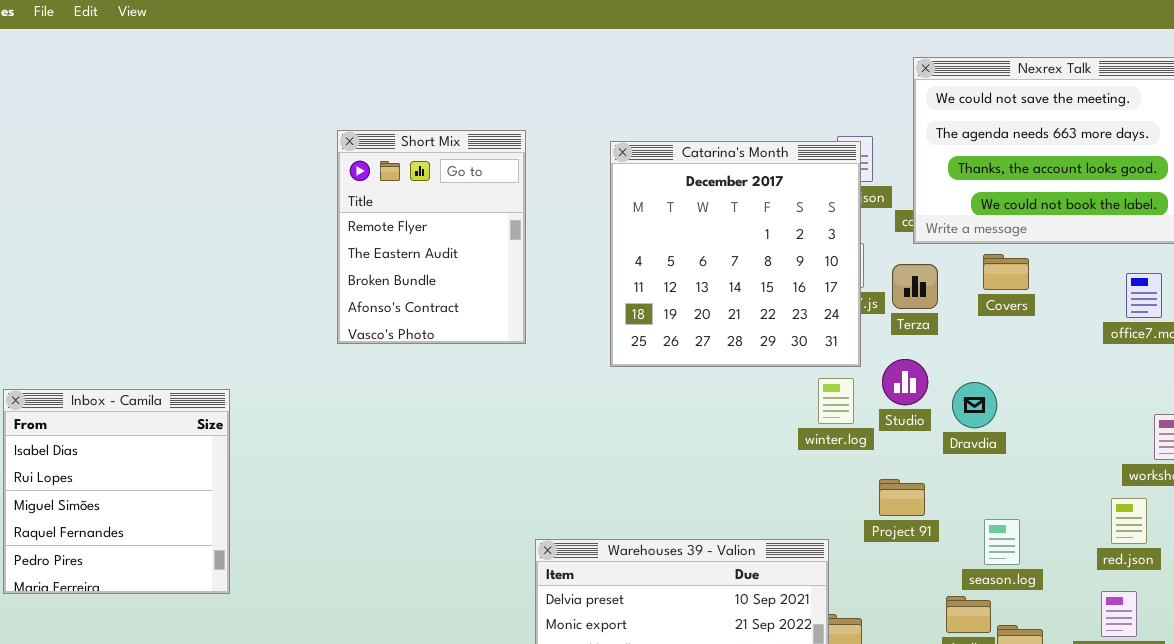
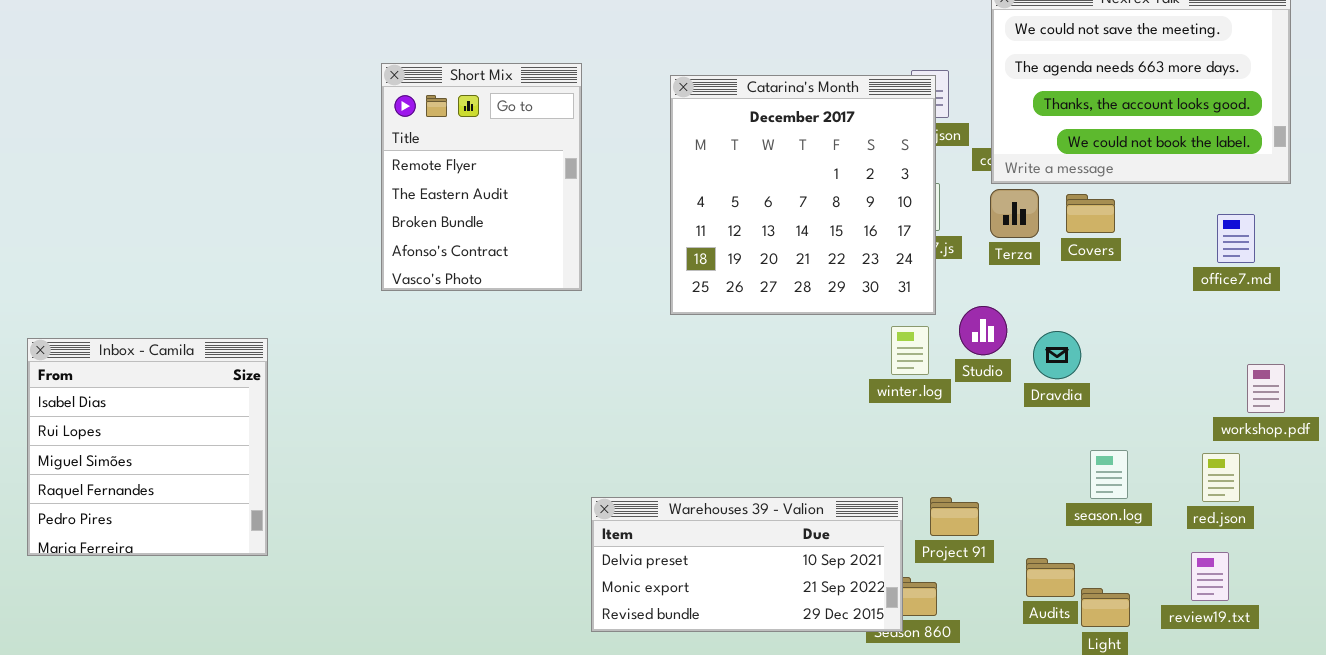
Terza: [892,264,938,309] -> [990,189,1039,238], moved
Project 91: [879,479,925,516] -> [930,497,979,536], moved
season.log: [984,519,1020,565] -> [1090,450,1128,499], moved

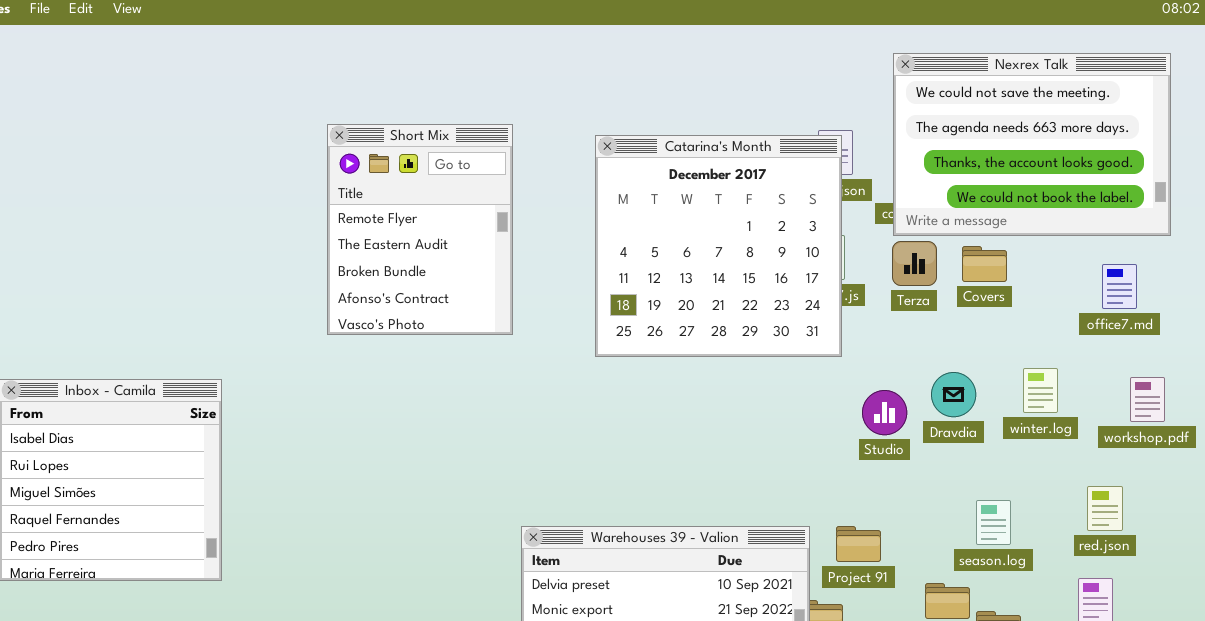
Studio: [959,306,1007,355] -> [862,390,907,435], moved
winter.log: [891,326,929,375] -> [1023,368,1058,413], moved
workshop.pdf: [1247,364,1285,413] -> [1130,377,1165,422], moved
season.log: [1090,450,1128,499] -> [976,500,1011,545], moved

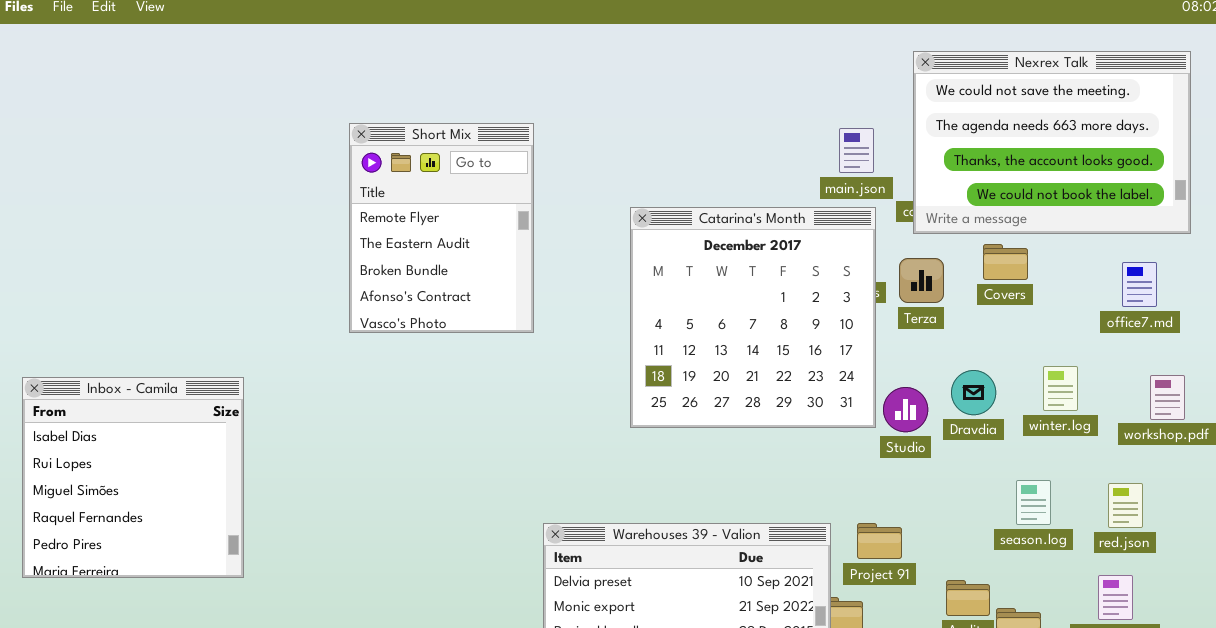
Catarina's Month: [595,135,842,357] -> [630,207,876,428], moved
Terza: [892,241,937,286] -> [899,258,944,303], moved
season.log: [976,500,1011,545] -> [1016,480,1051,525], moved

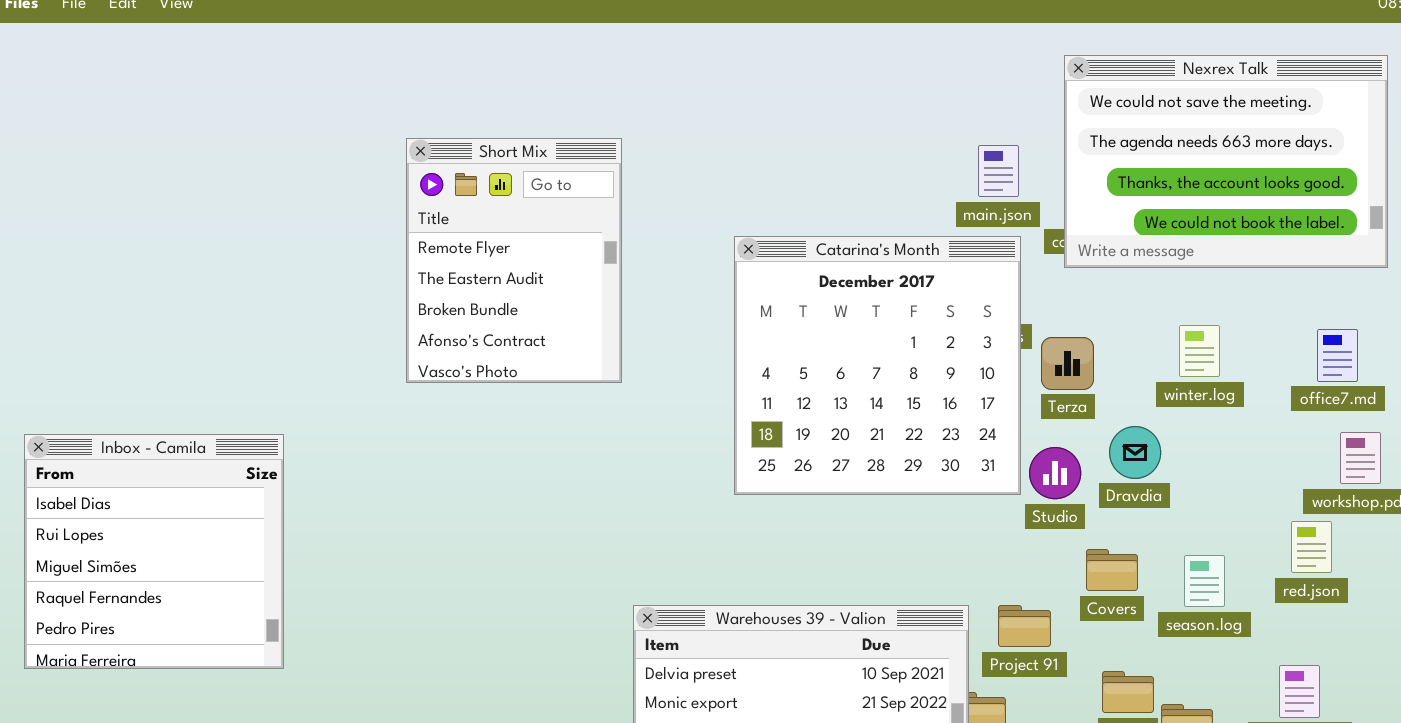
Covers: [983,244,1028,280] -> [1086,549,1138,591], moved
Terza: [899,258,944,303] -> [1041,337,1094,390], moved
office7.md: [1122,262,1157,307] -> [1317,329,1358,382], moved
winter.log: [1043,366,1078,411] -> [1179,325,1220,377], moved
red.json: [1108,483,1143,528] -> [1291,521,1332,573], moved

